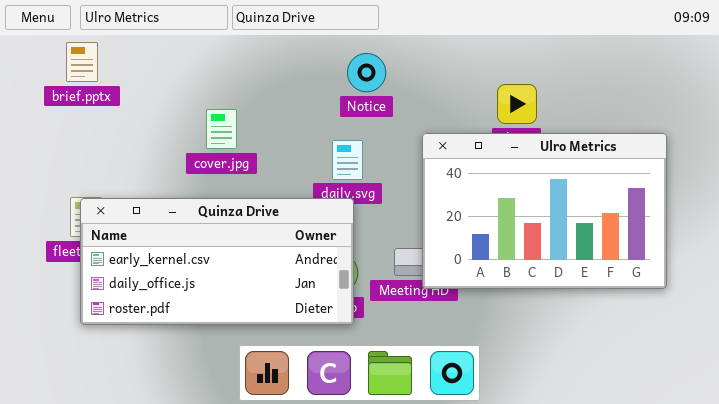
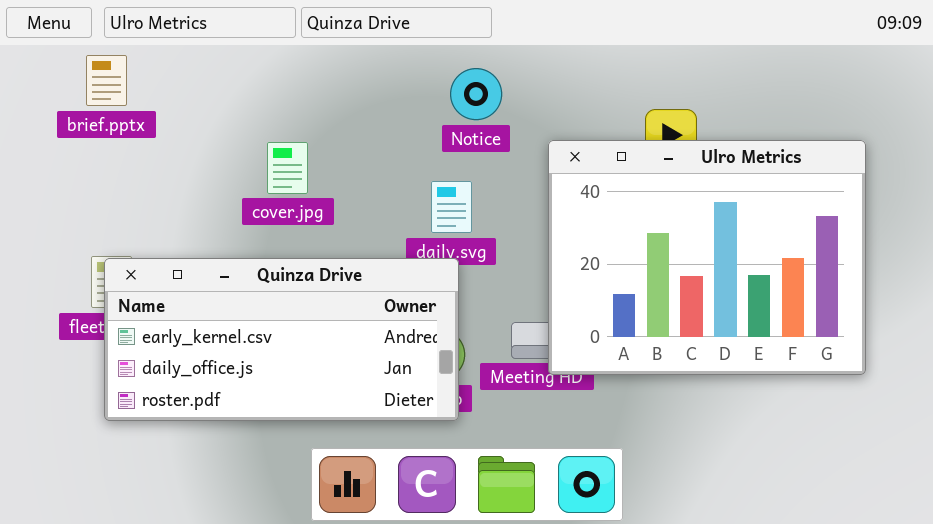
Ulro Metrics: [422,133,667,289] -> [548,140,866,375], resized

